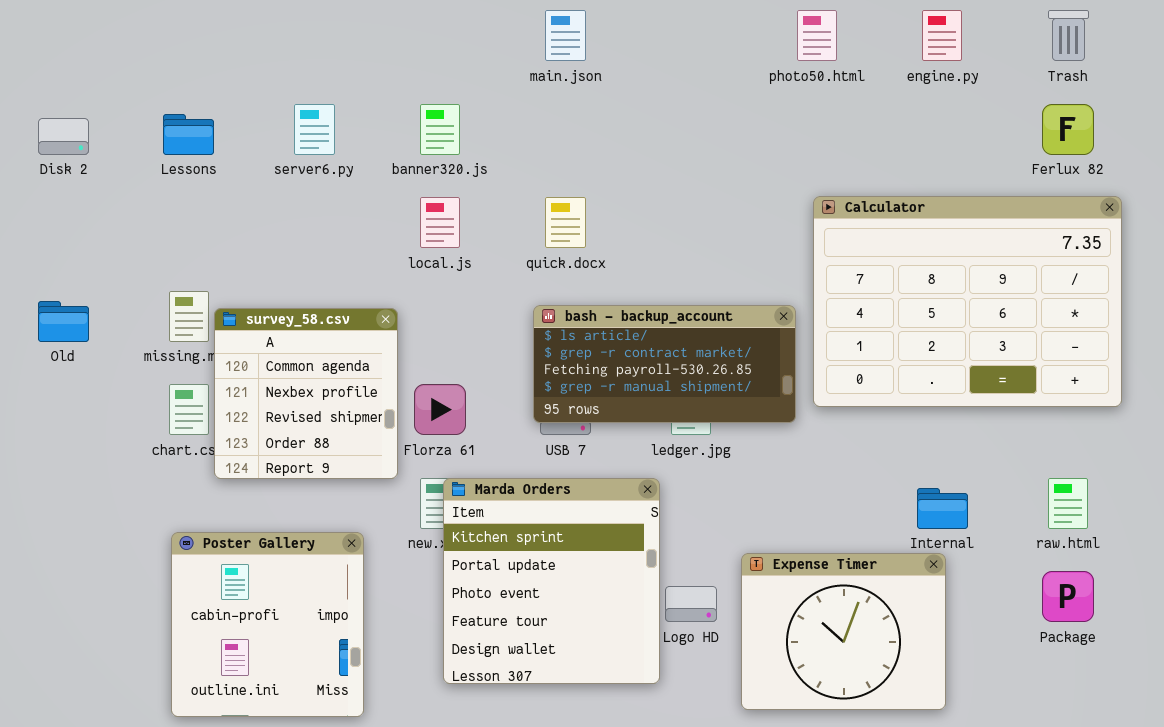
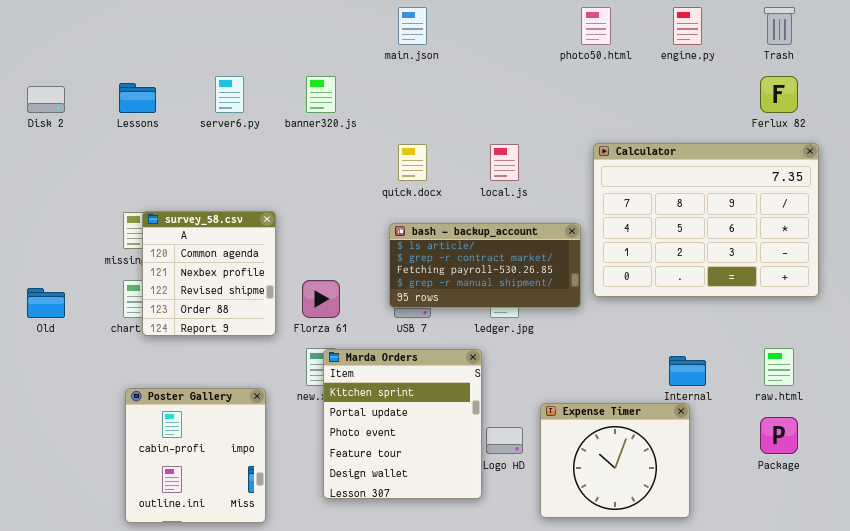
local.js: [420,197,460,248] -> [490,144,519,181], moved
Old: [38,301,89,342] -> [27,288,65,318], moved
survey_58.csv: [214,308,398,479] -> [142,211,276,336], moved

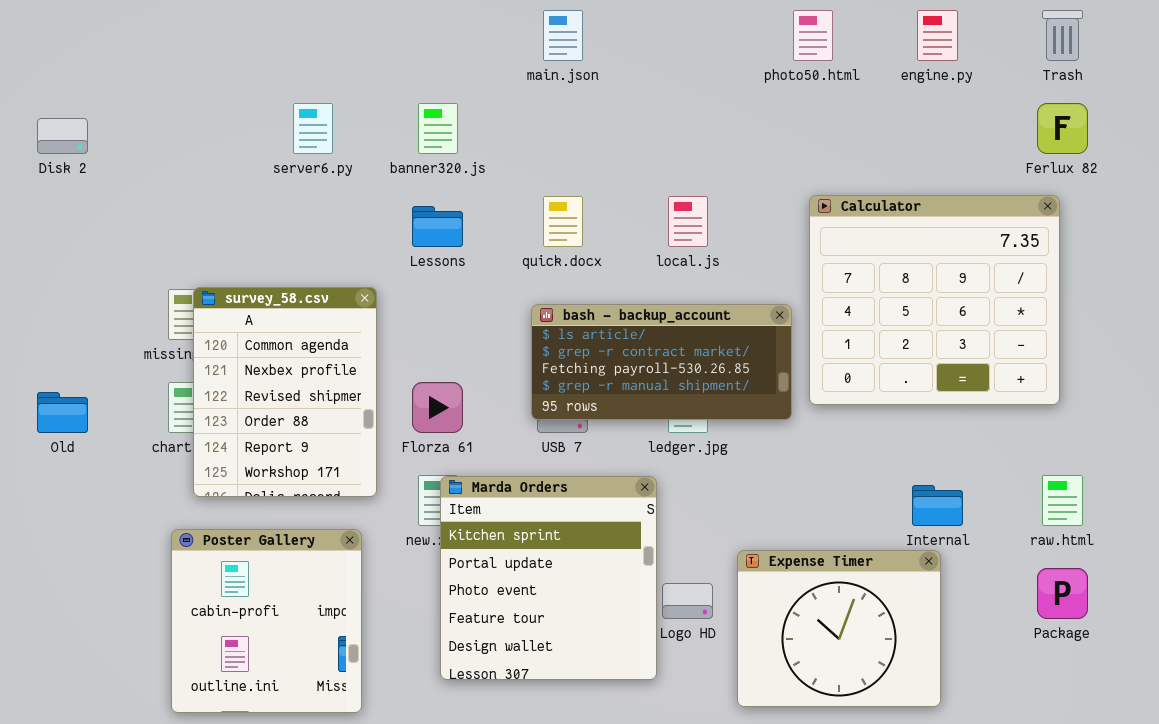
Lessons: [119,83,156,113] -> [412,206,463,247], moved
Calculator: [593,143,819,297] -> [809,195,1060,405], resized
survey_58.csv: [142,211,276,336] -> [193,287,377,497], resized

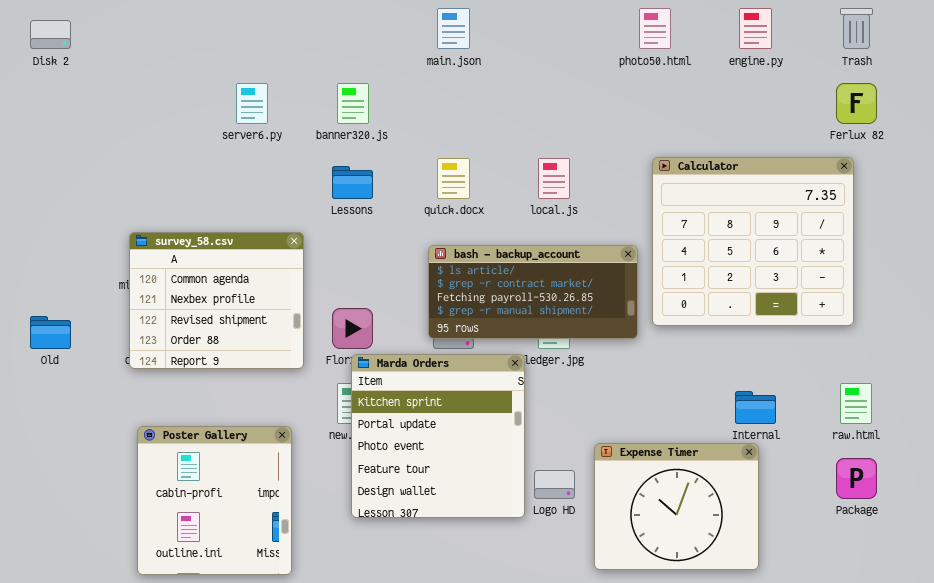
Disk 2: [37,118,88,154] -> [30,20,71,49], moved
survey_58.csv: [193,287,377,497] -> [129,232,304,369], resized
Marda Orders: [440,476,657,680] -> [351,354,525,518], moved

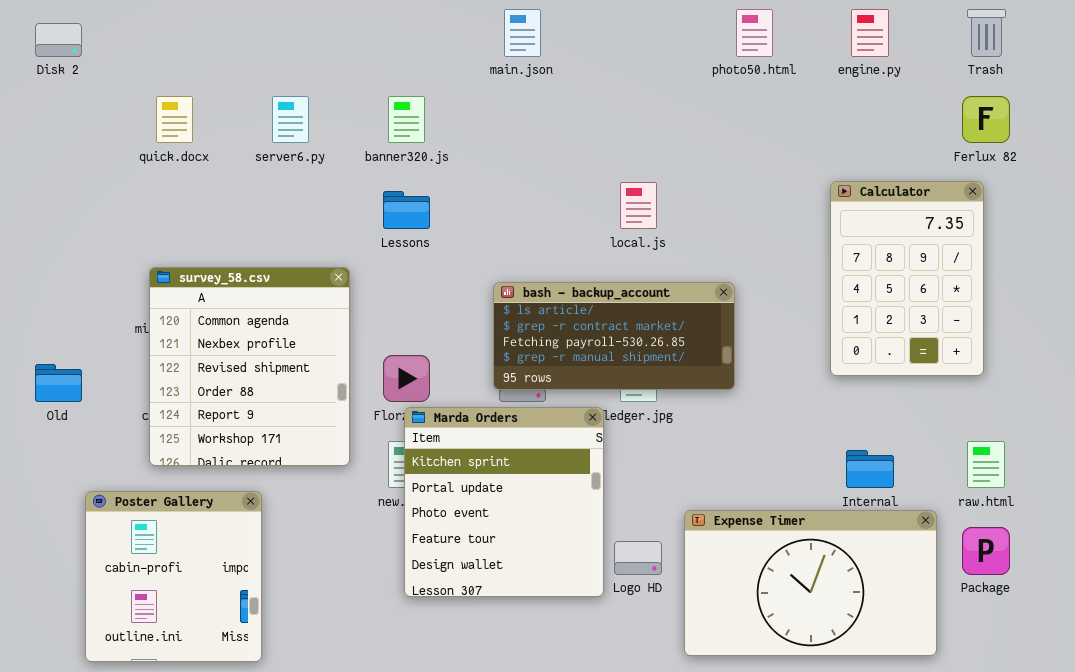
Calculator: [652,157,854,326] -> [830,181,984,376], resized
quick.docx: [437,158,470,199] -> [156,96,193,143], moved
survey_58.csv: [129,232,304,369] -> [149,267,350,466], resized
Poster Gallery: [137,426,292,575] -> [85,491,262,662], moved
Expense Timer: [594,443,759,570] -> [684,510,937,656], resized

